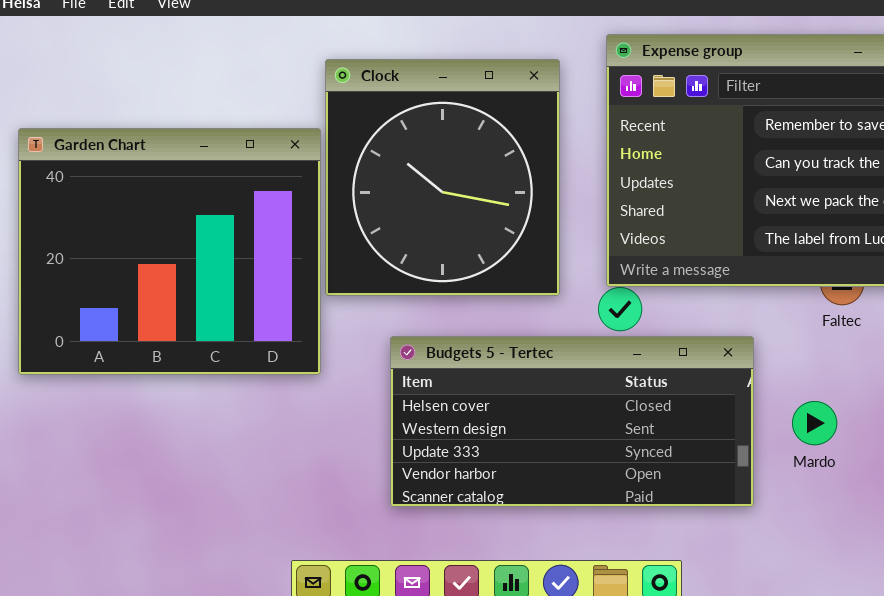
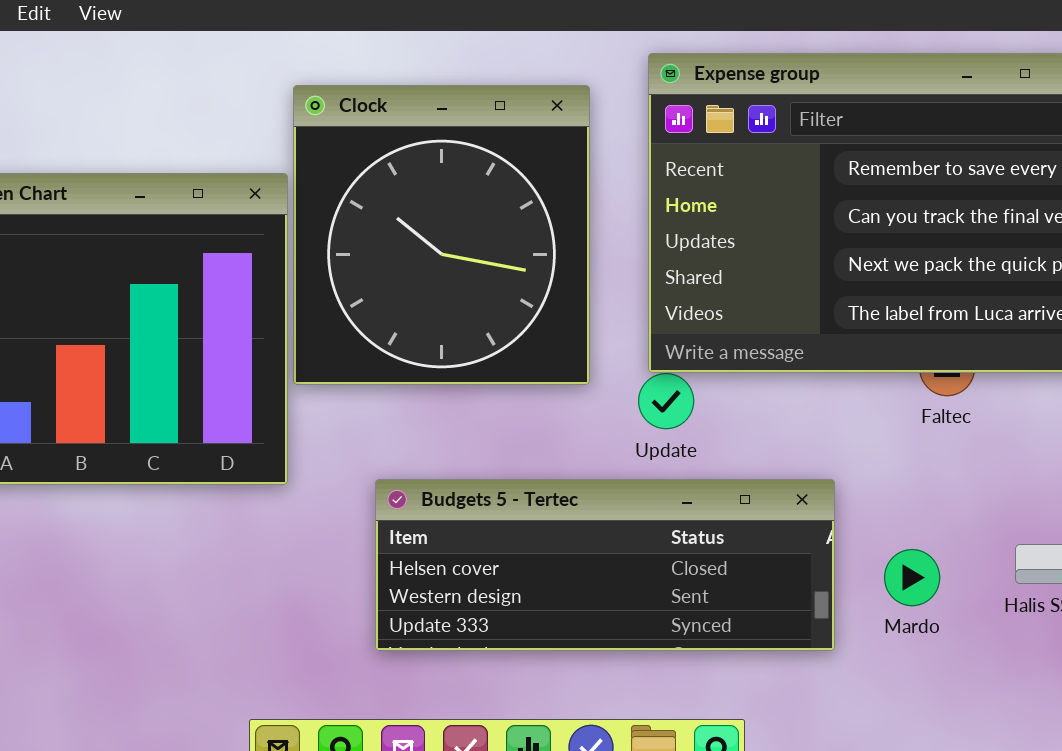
Budgets 5 - Tertec: [390,336,754,507] -> [375,479,835,651], resized
Mardo: [792,401,837,445] -> [884,549,940,606], moved

